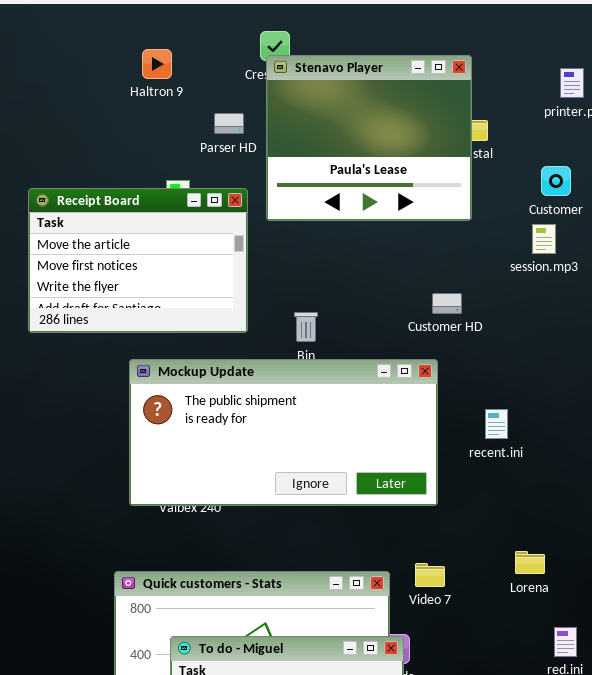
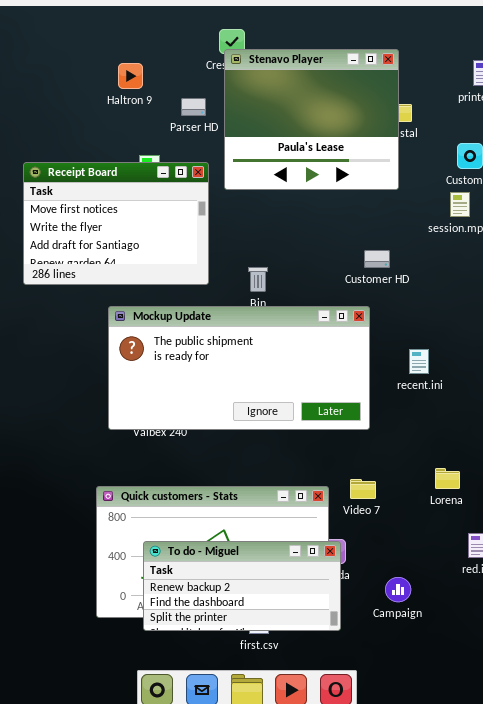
Haltron 9: [142,49,172,79] -> [118,63,143,89], moved
Receipt Board: [28,188,248,333] -> [23,162,209,285], scrolled down 1 row

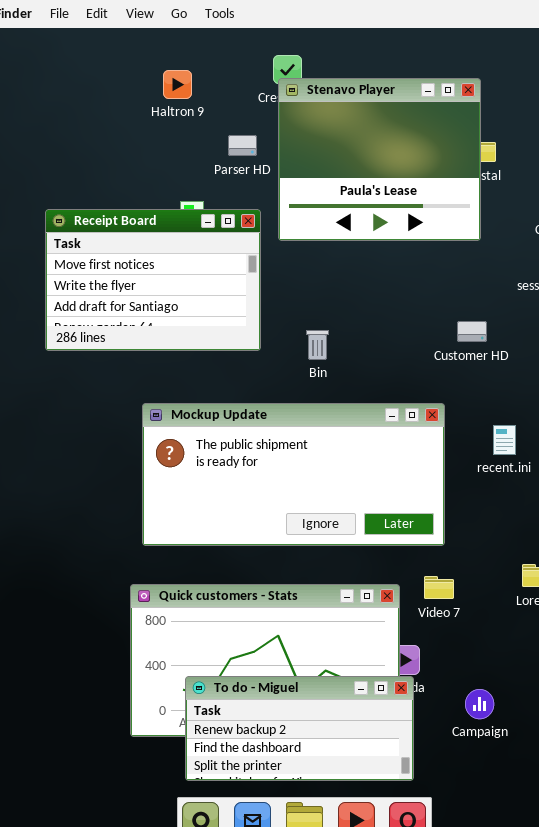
Haltron 9: [118,63,143,89] -> [163,70,192,99], moved
Customer HD: [364,250,390,268] -> [457,321,487,342], moved
Mockup Update: [108,306,370,430] -> [142,403,445,546], moved
To do - Miguel: [143,541,341,631] -> [185,676,414,781], moved

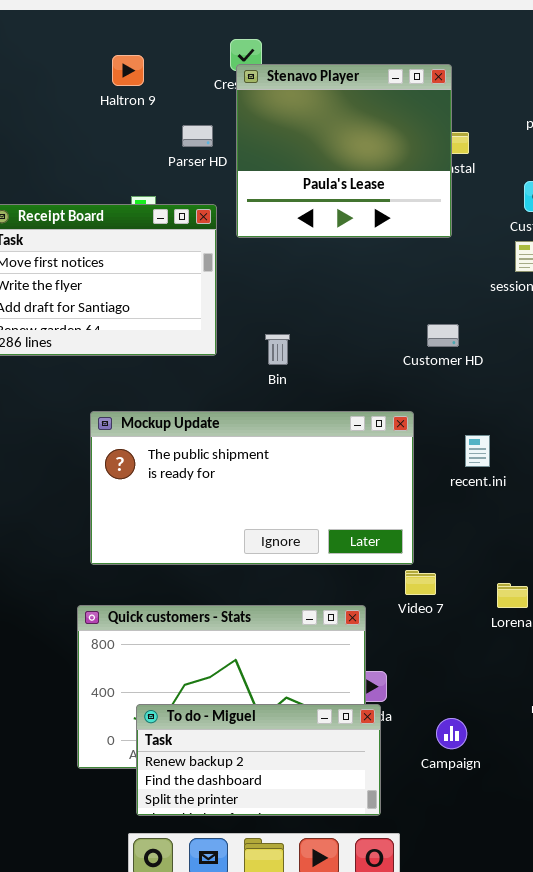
Video 7: [424,576,454,599] -> [405,570,436,595], moved

